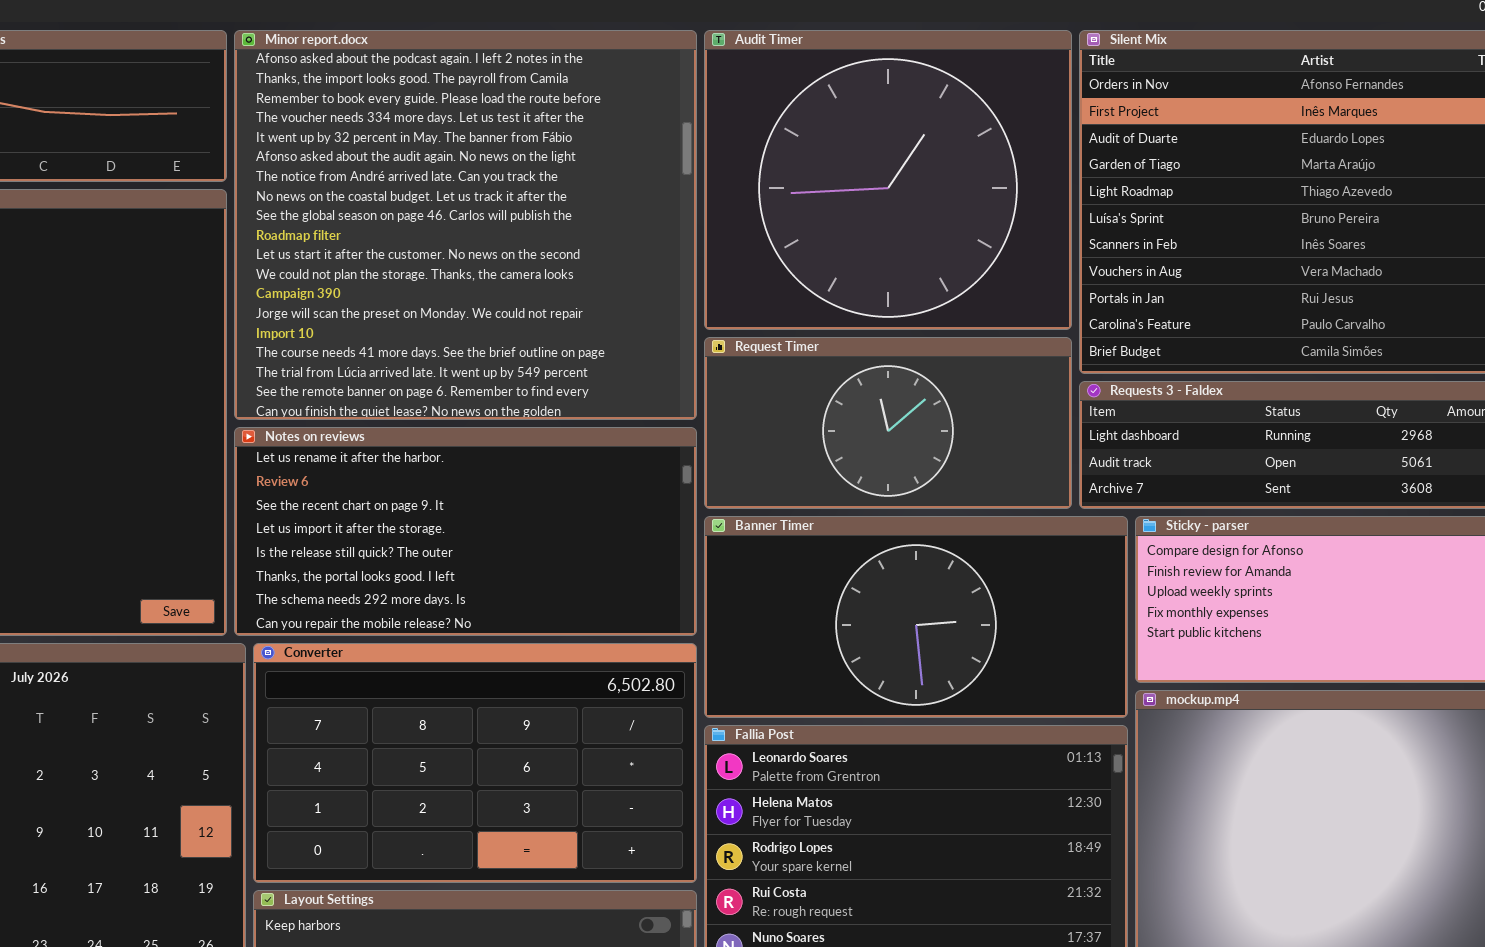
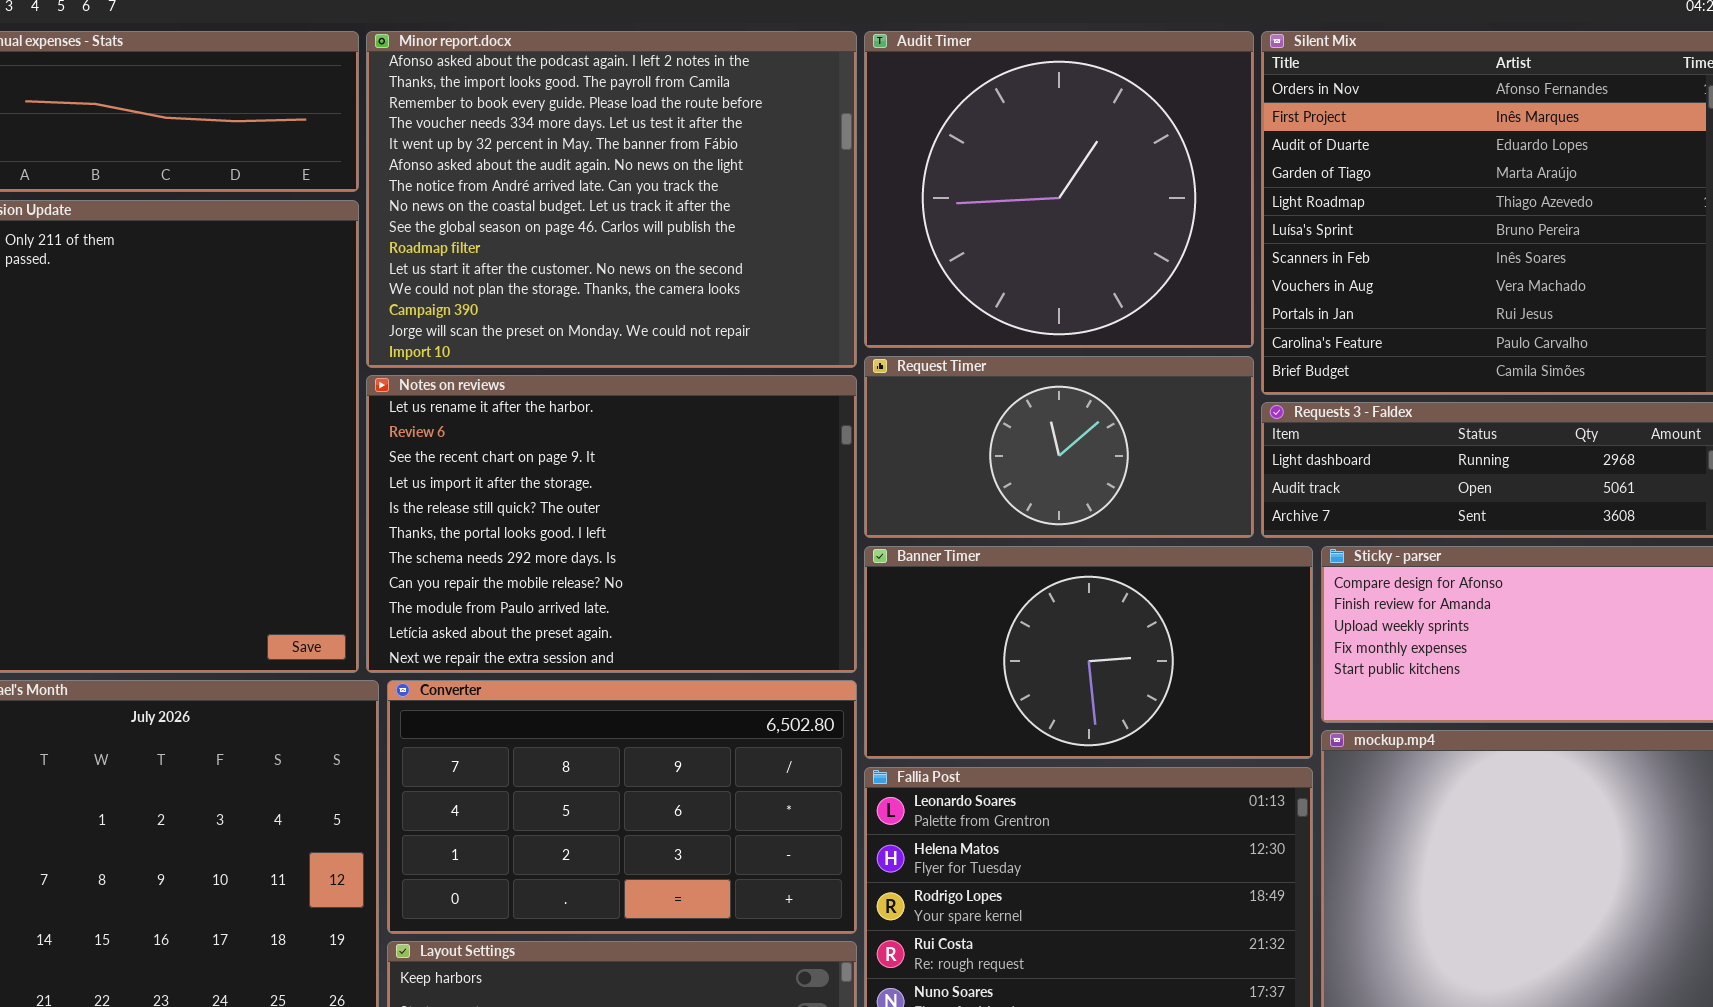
Minor report.docx: [234,30,697,420] -> [366,31,857,368], resized
Notes on reviews: [234,427,697,636] -> [366,375,857,673], resized

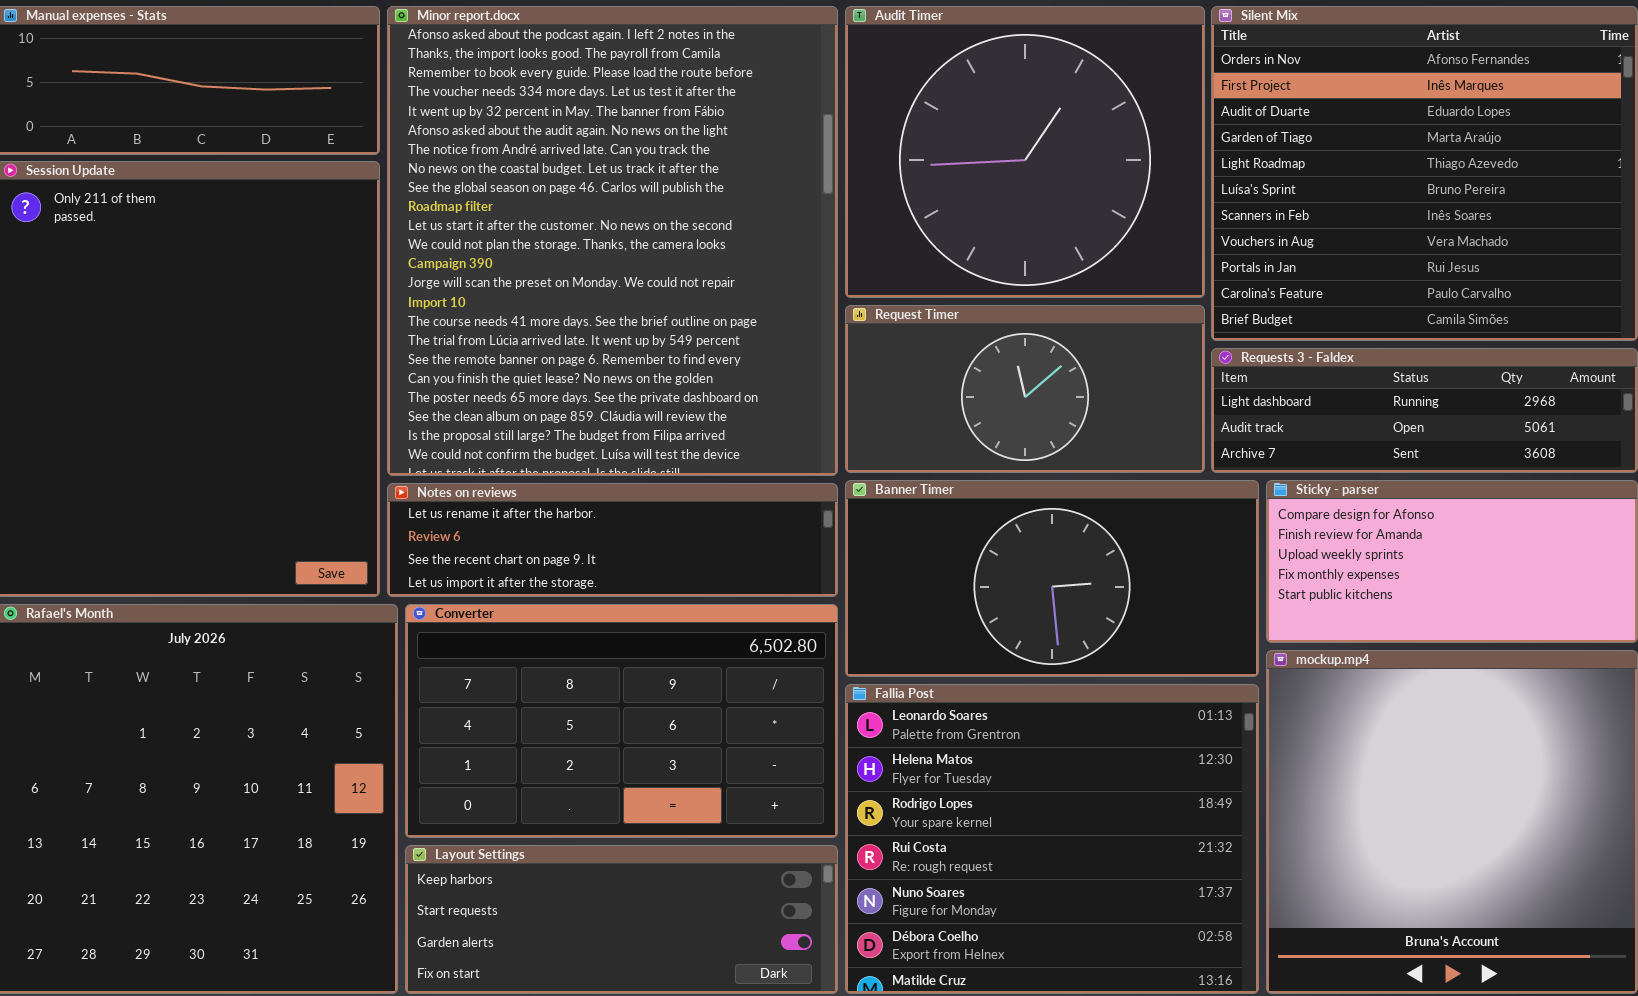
Minor report.docx: [366,31,857,368] -> [387,6,838,476], resized
Notes on reviews: [366,375,857,673] -> [387,483,838,597], resized

